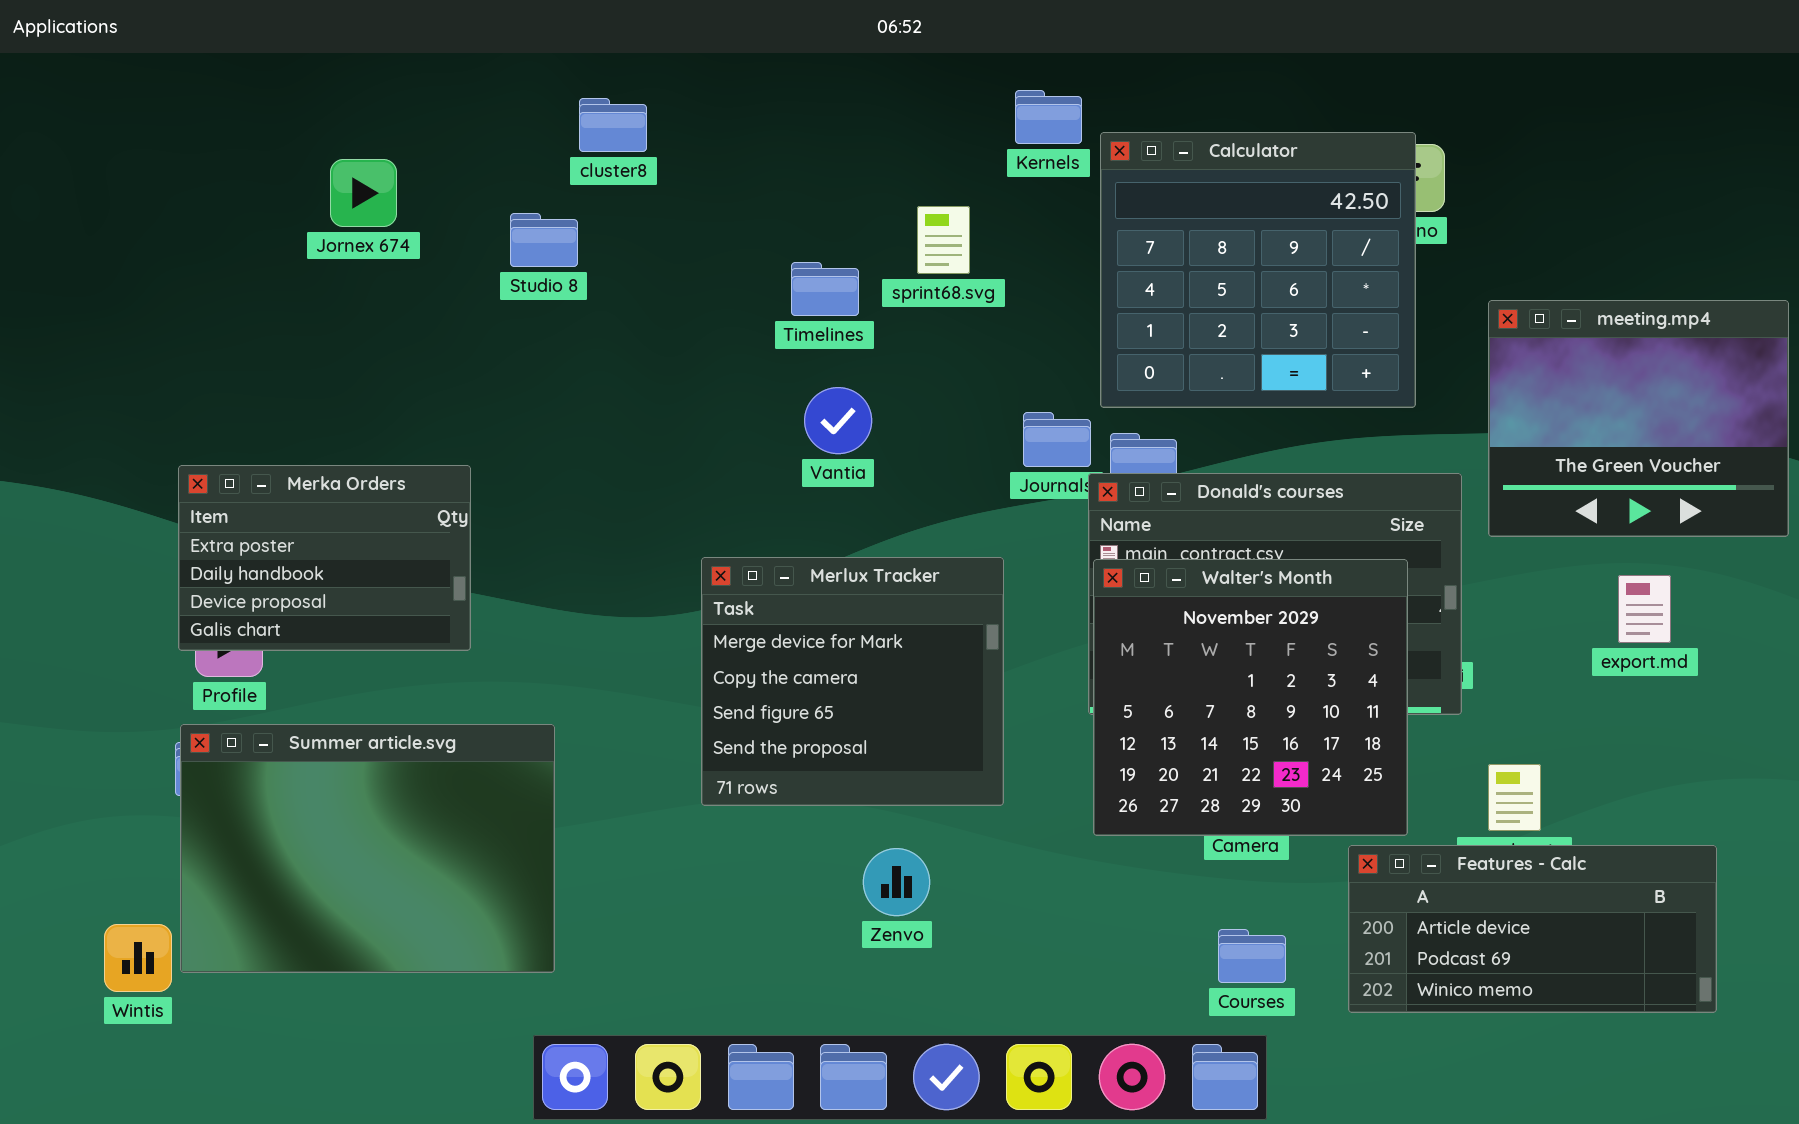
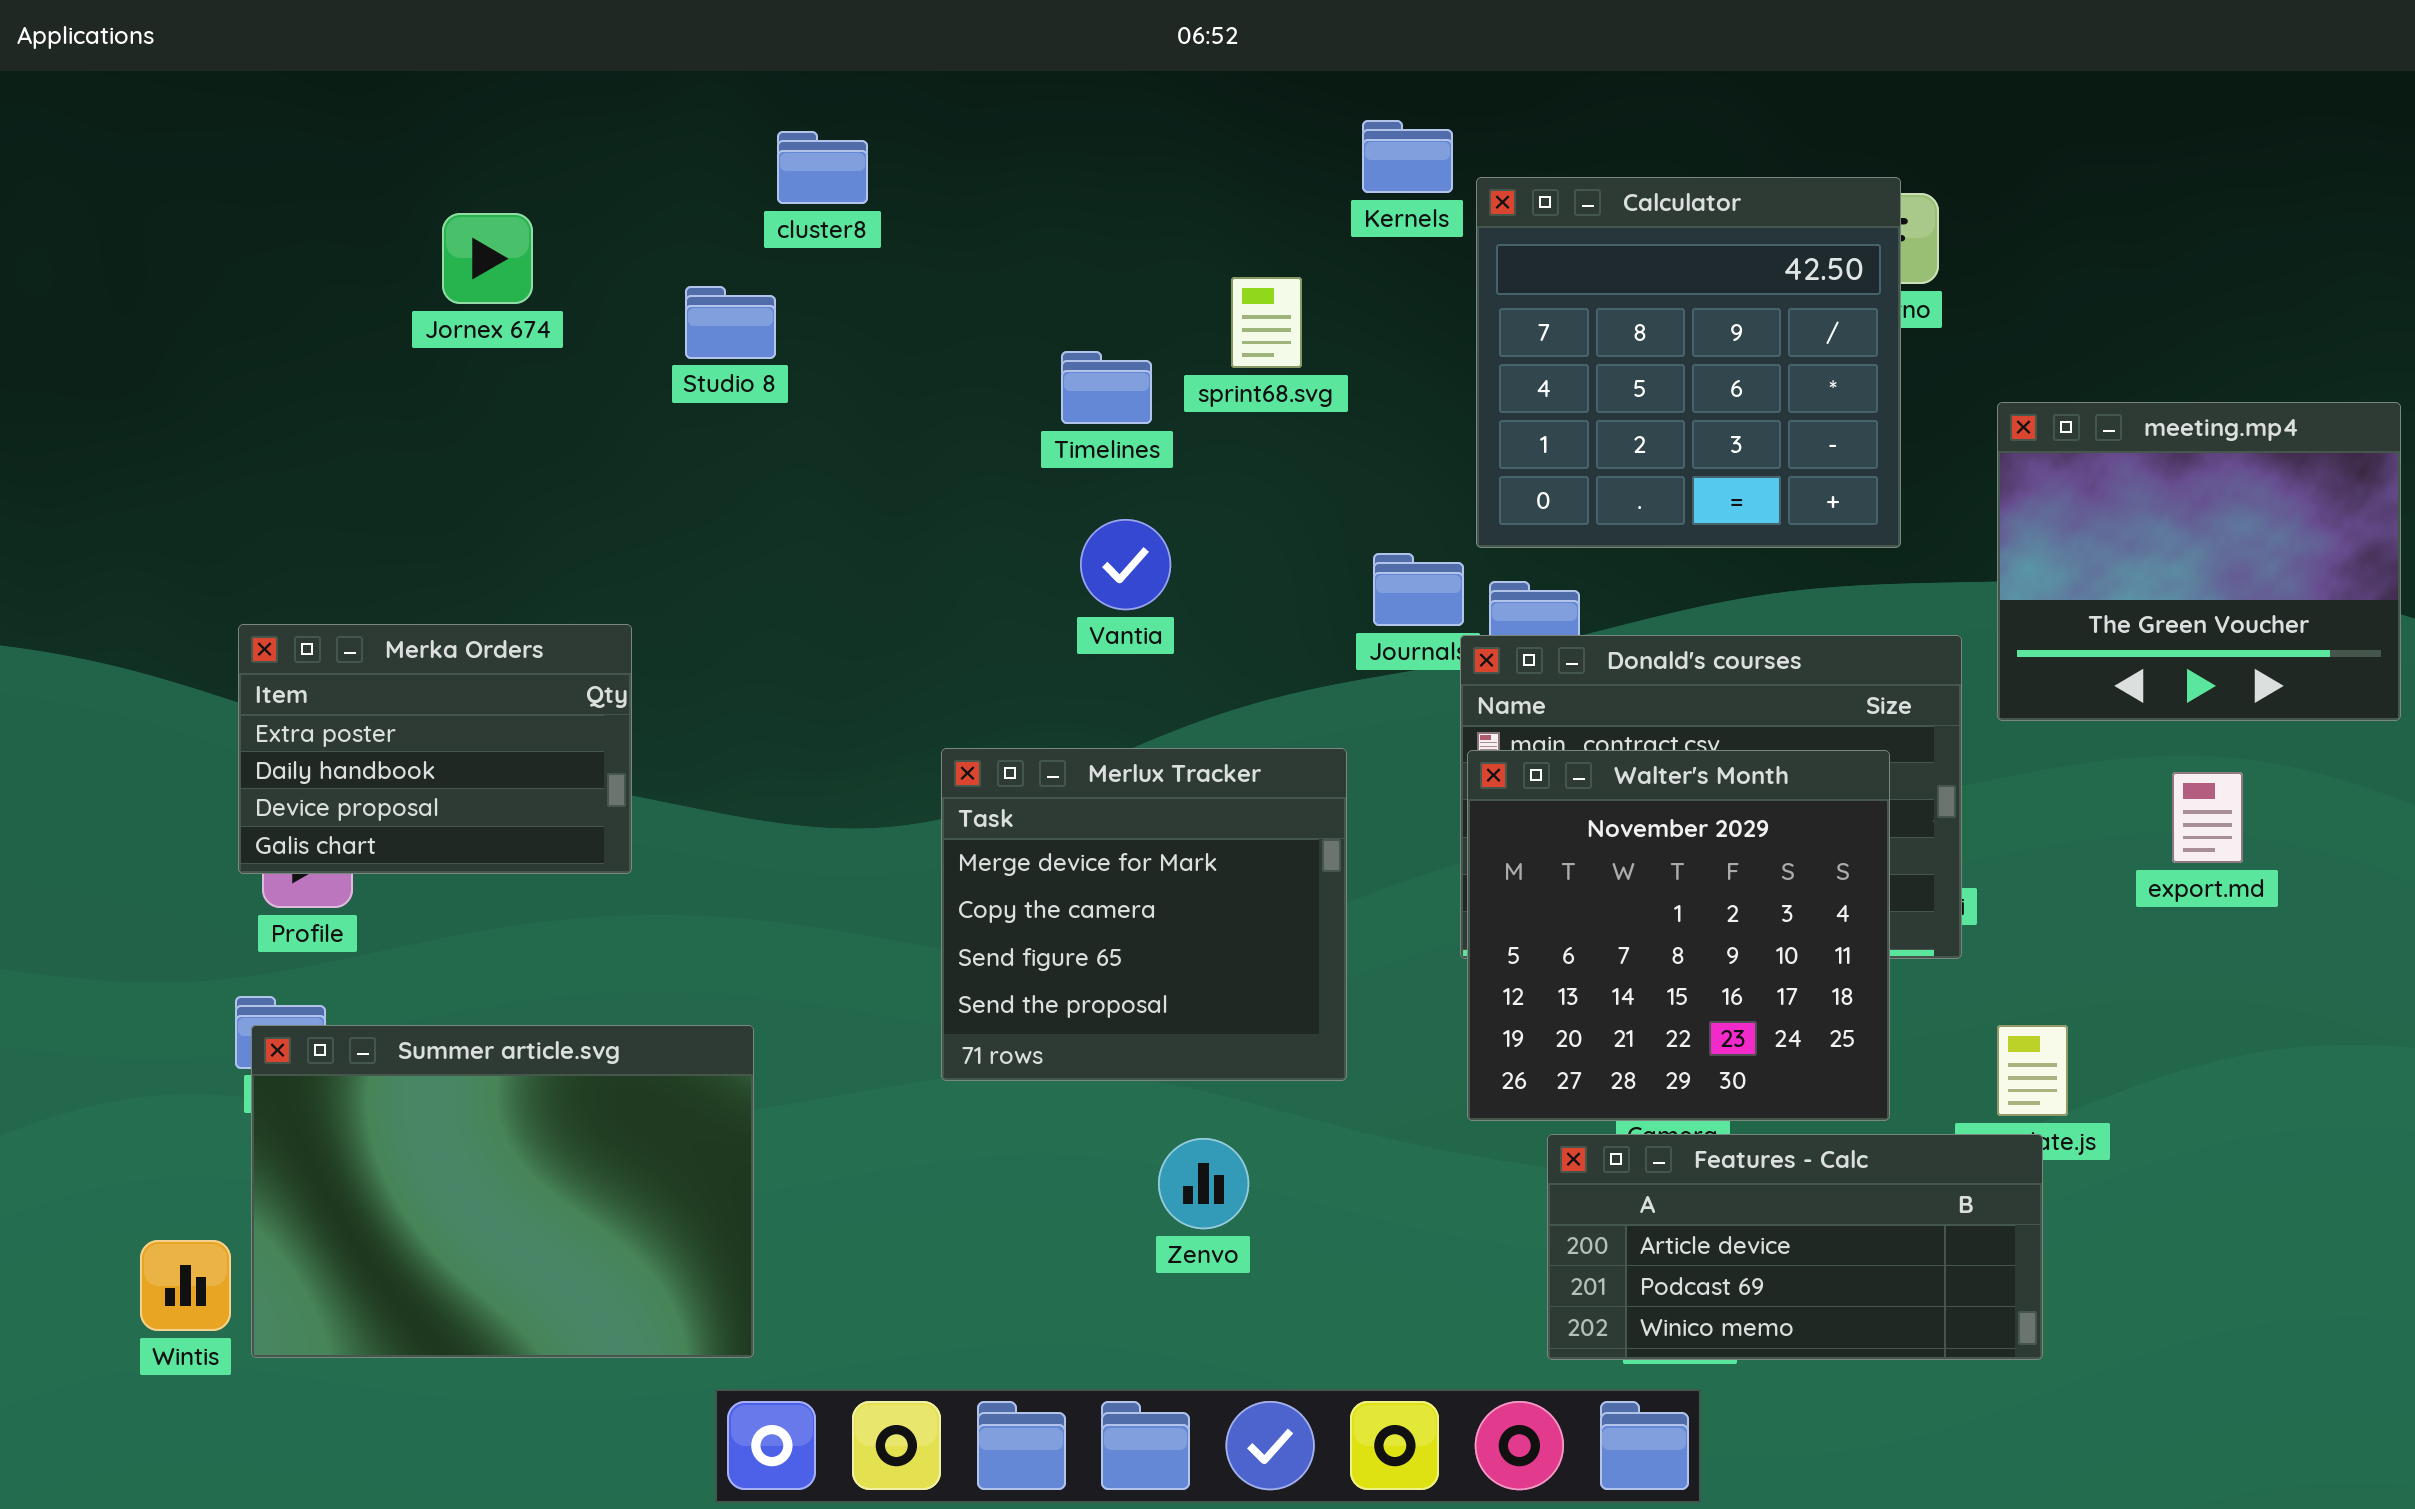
Summer article.svg: [180,724,555,973] -> [251,1025,754,1358], moved
Features - Calc: [1348,845,1717,1013] -> [1547,1134,2043,1360], moved

